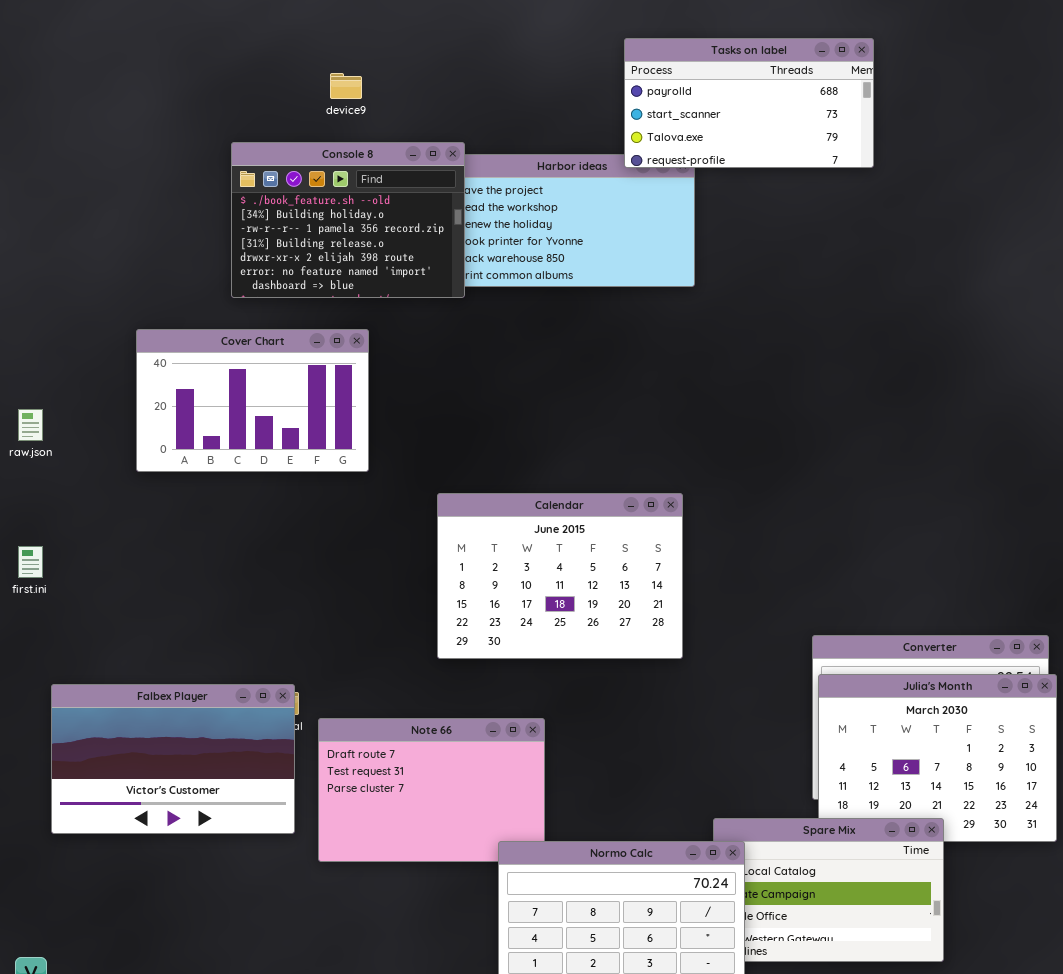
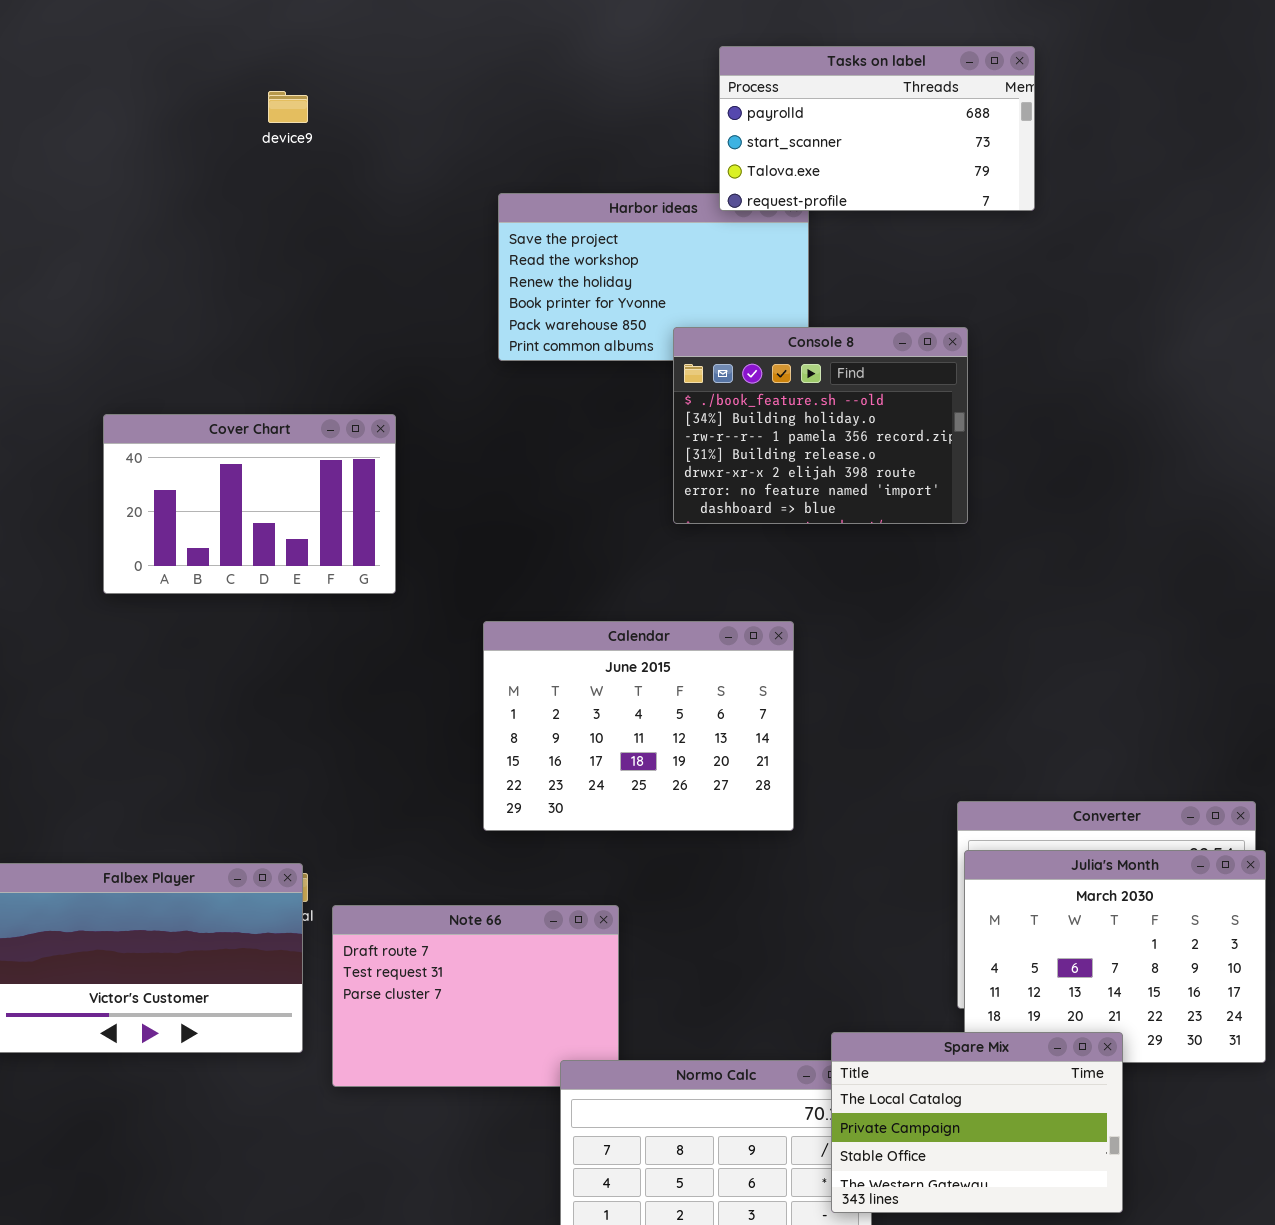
device9: [330,73,362,99] -> [268,91,308,123], moved
Console 8: [231,142,465,298] -> [673,327,968,524], moved
Spare Mix: [713,818,944,962] -> [831,1032,1123,1213], raised

